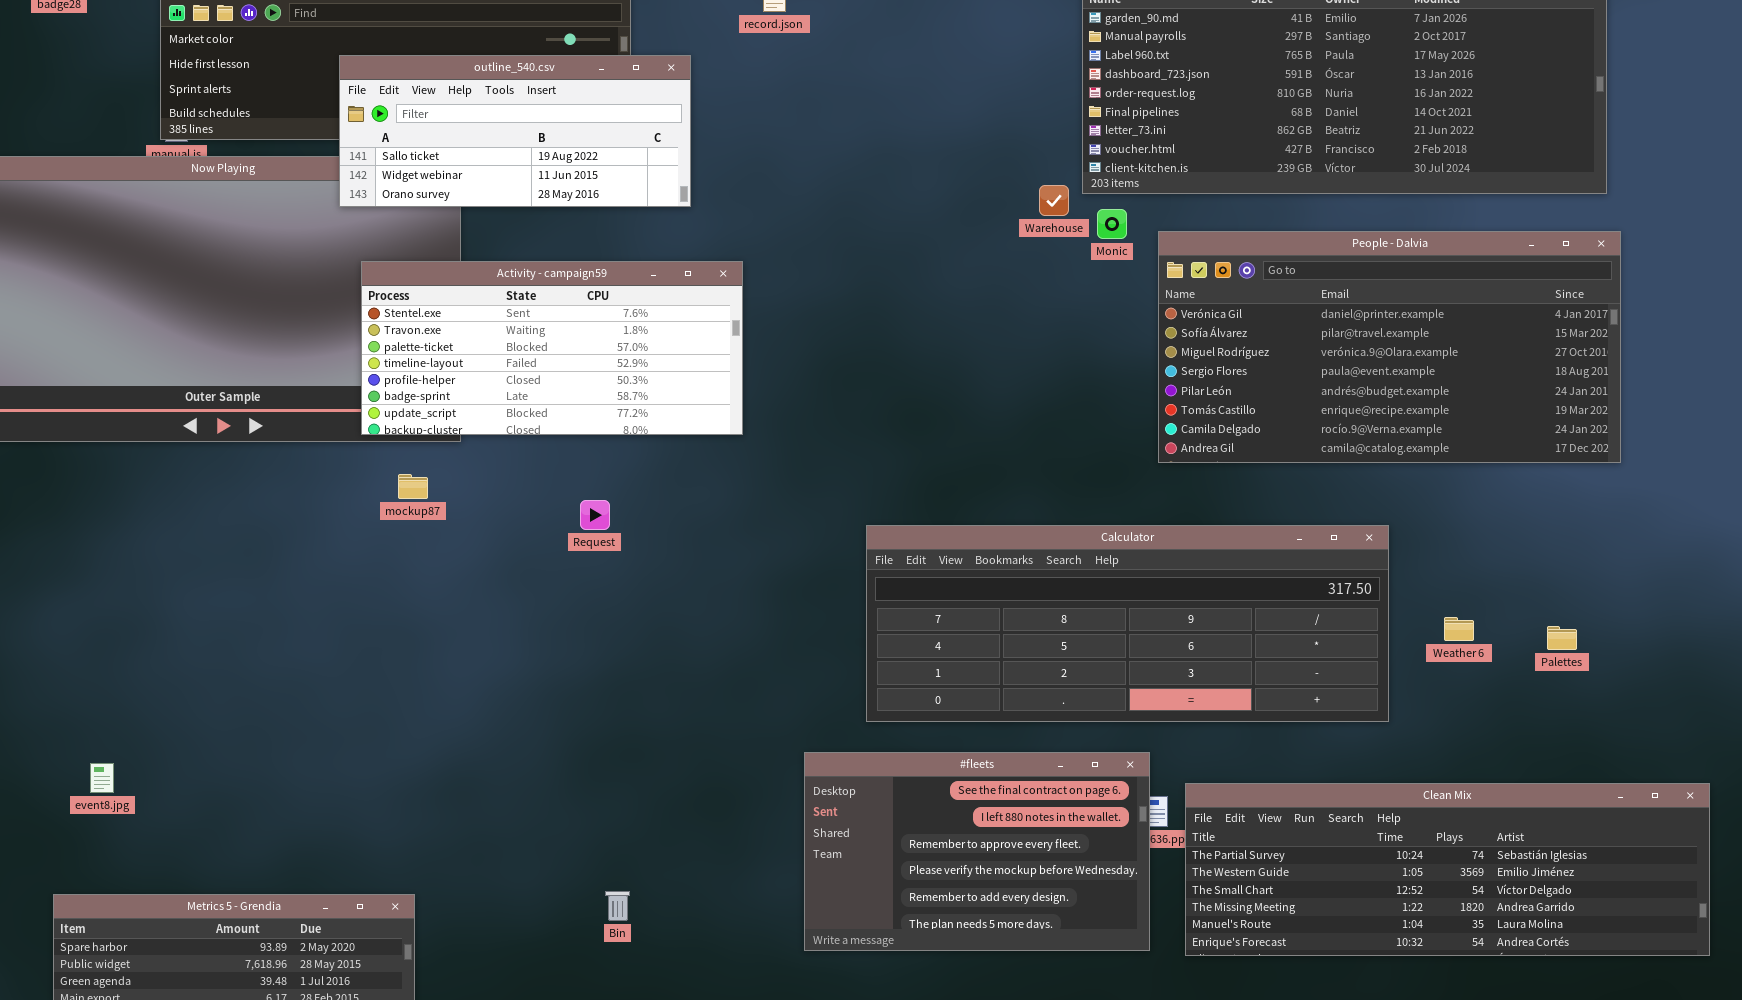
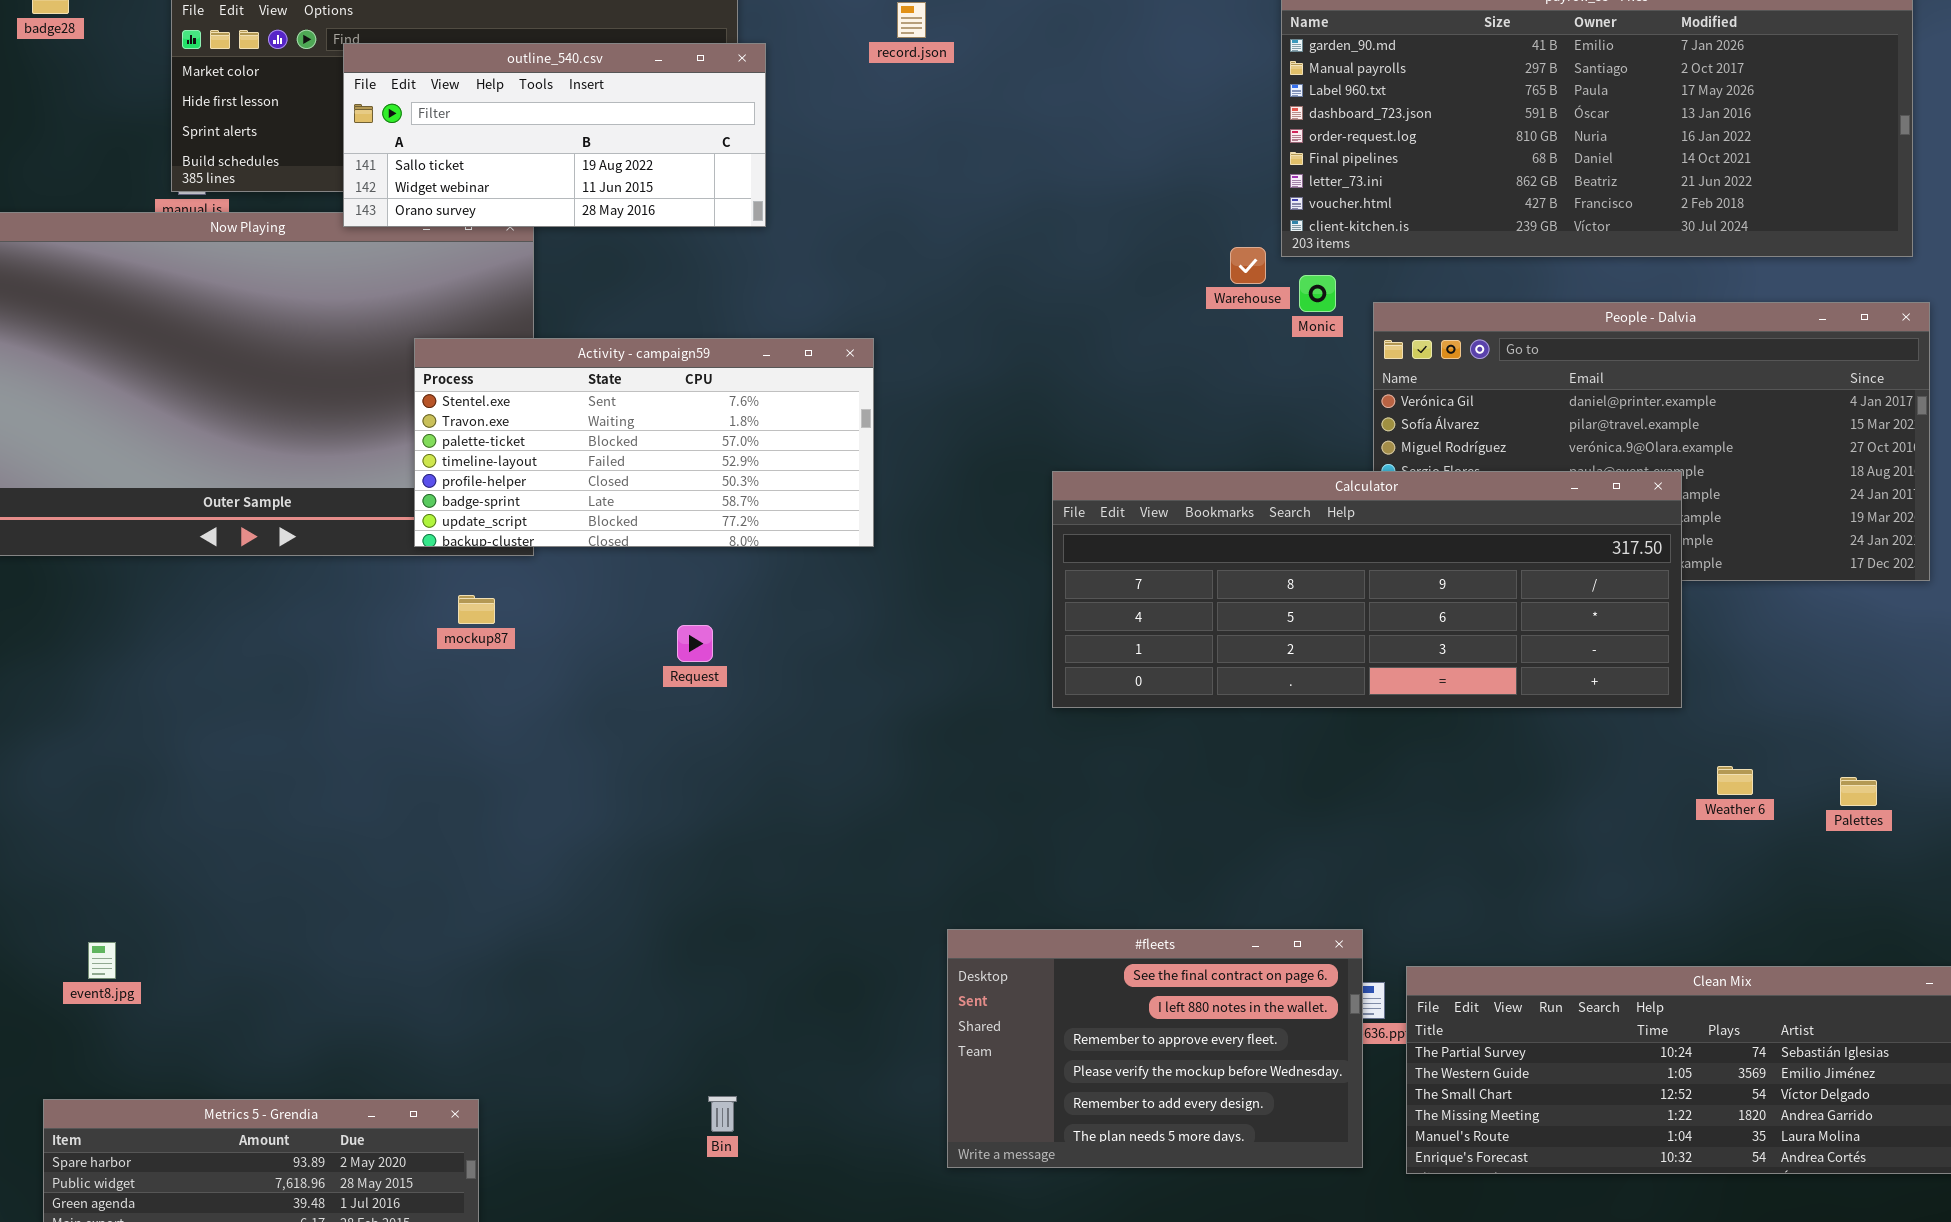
outline_540.csv: [339,55,691,207] -> [343,43,766,227], moved
Calculator: [866,525,1389,722] -> [1052,471,1682,708], moved

